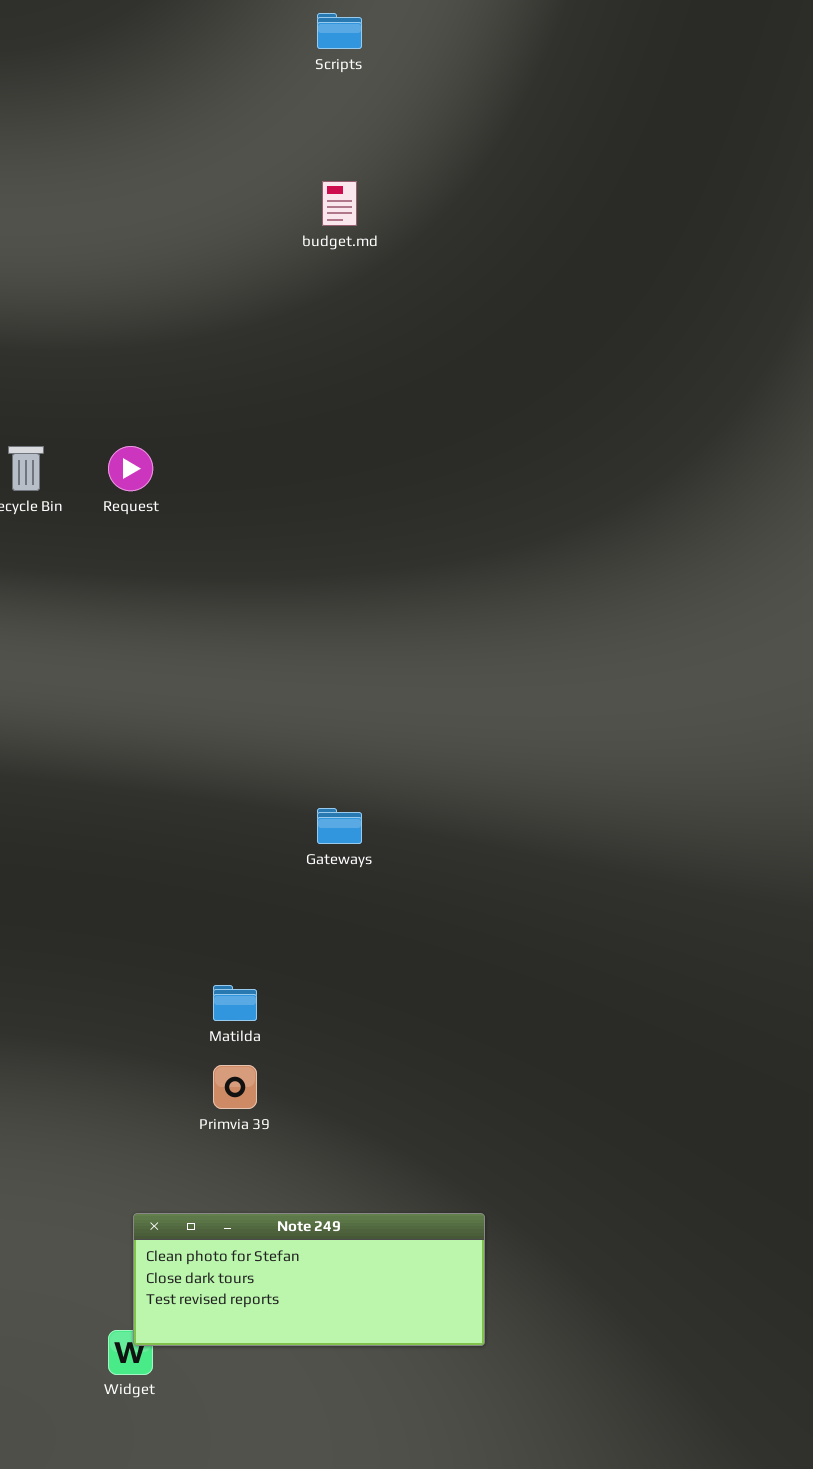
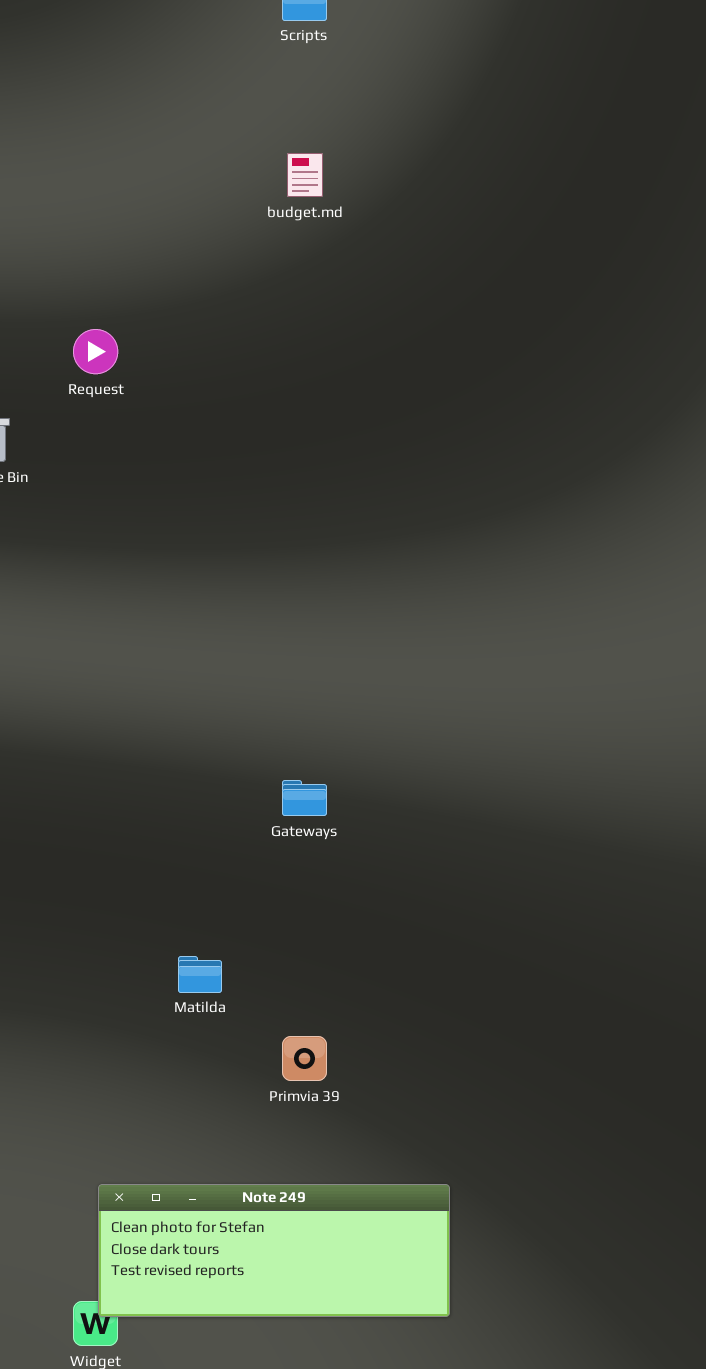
Request: [108,446,153,491] -> [73,329,118,374], moved
Primvia 39: [213,1065,257,1109] -> [282,1036,327,1081], moved

